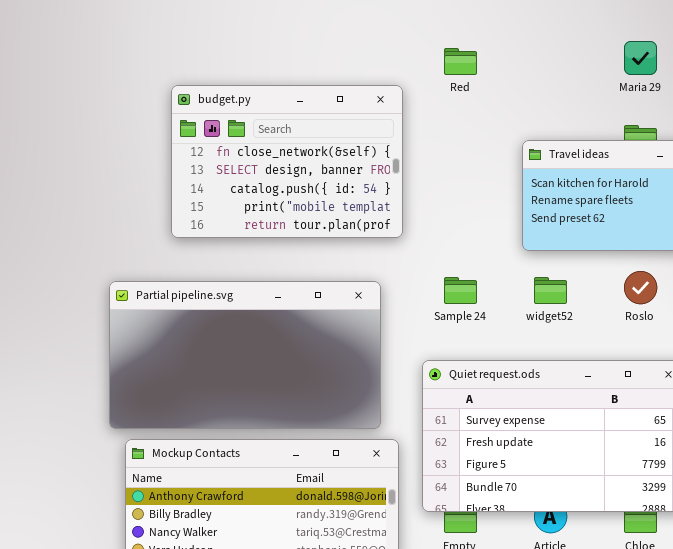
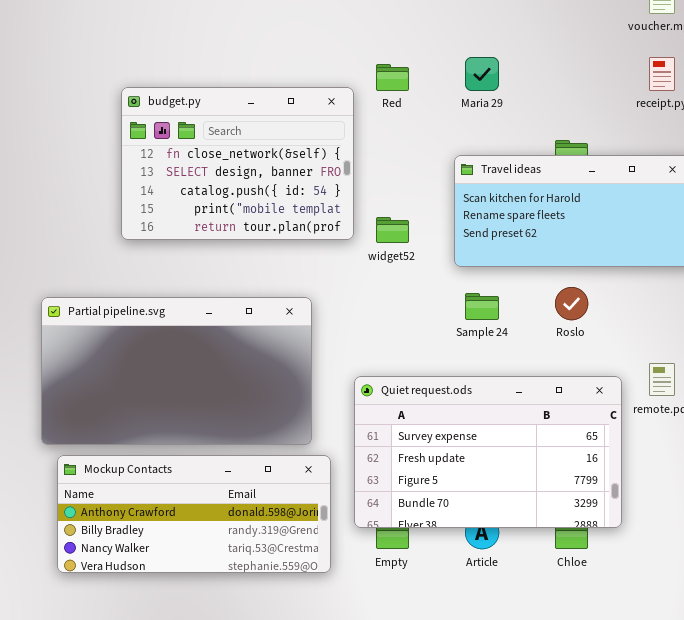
Maria 29: [624,41,657,75] -> [465,57,499,91], moved
budget.py: [171,85,403,238] -> [121,87,354,240], moved
Sample 24: [444,277,477,304] -> [465,293,499,320], moved
widget52: [534,277,567,304] -> [376,217,409,243], moved

